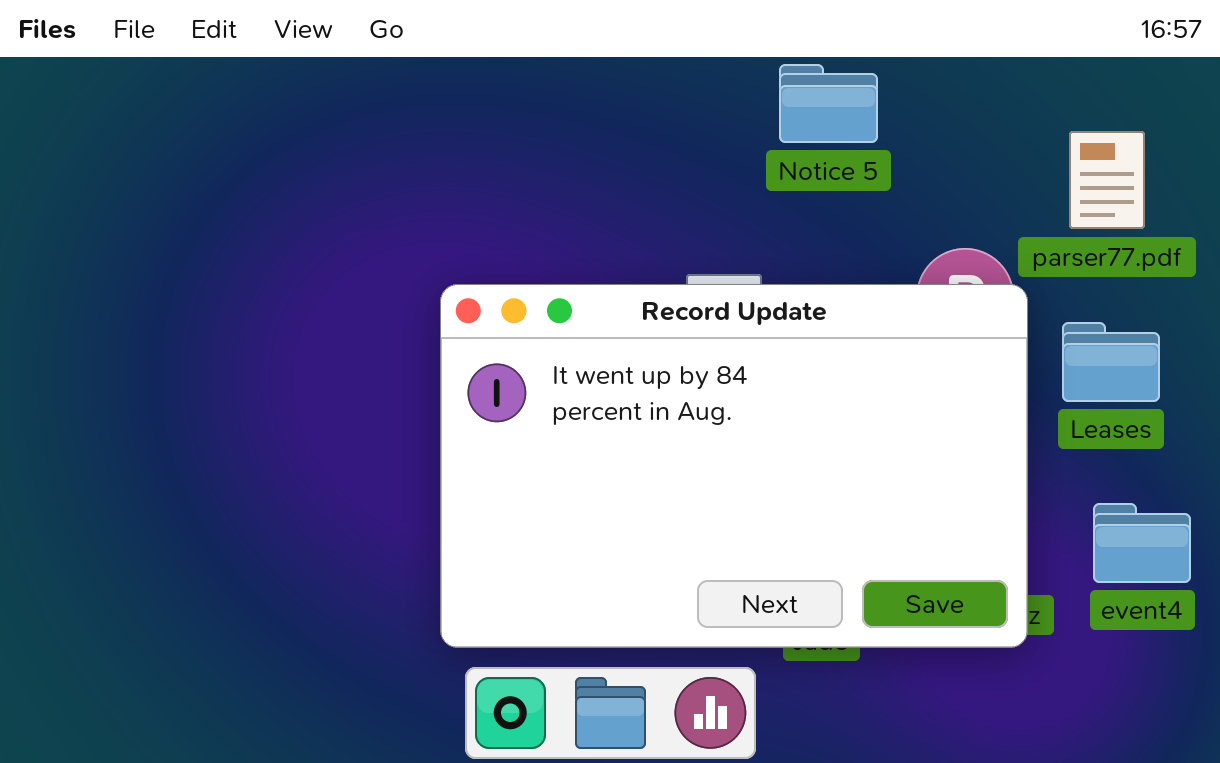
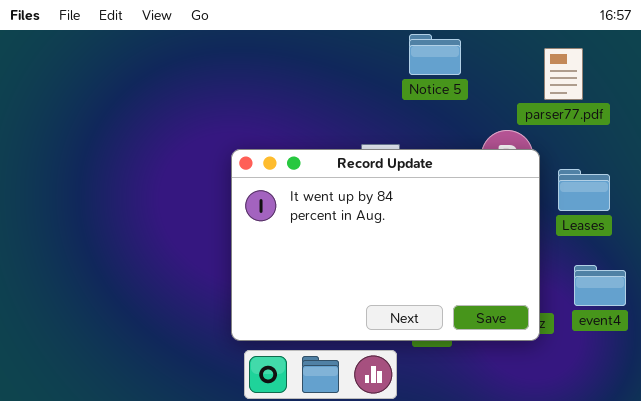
parser77.pdf: [1069,131,1145,229] -> [544,48,583,100], moved

